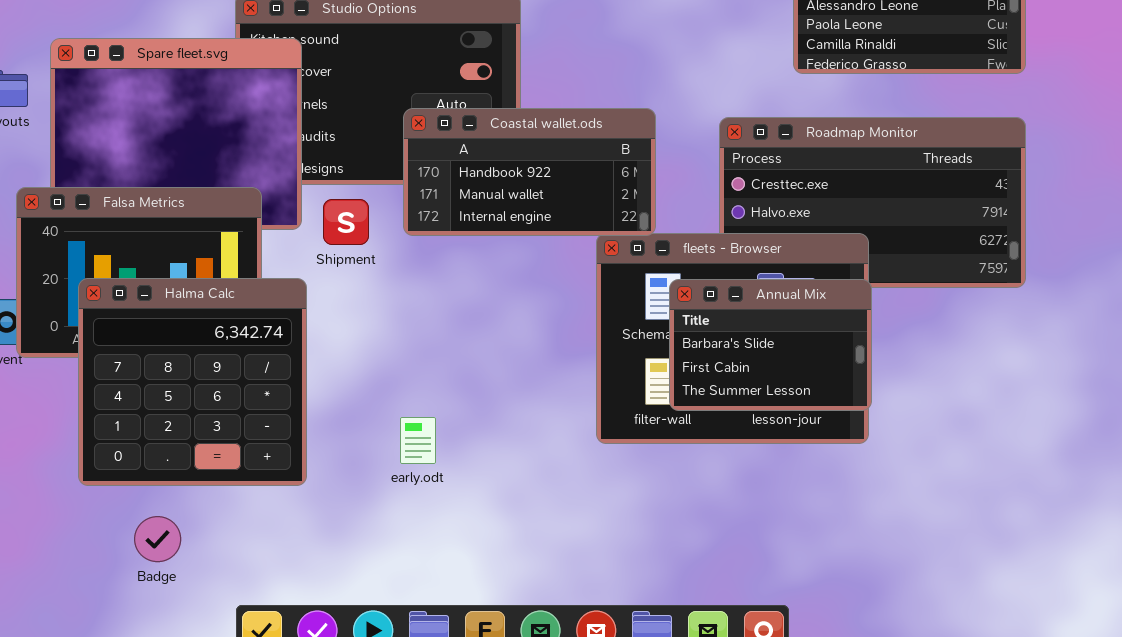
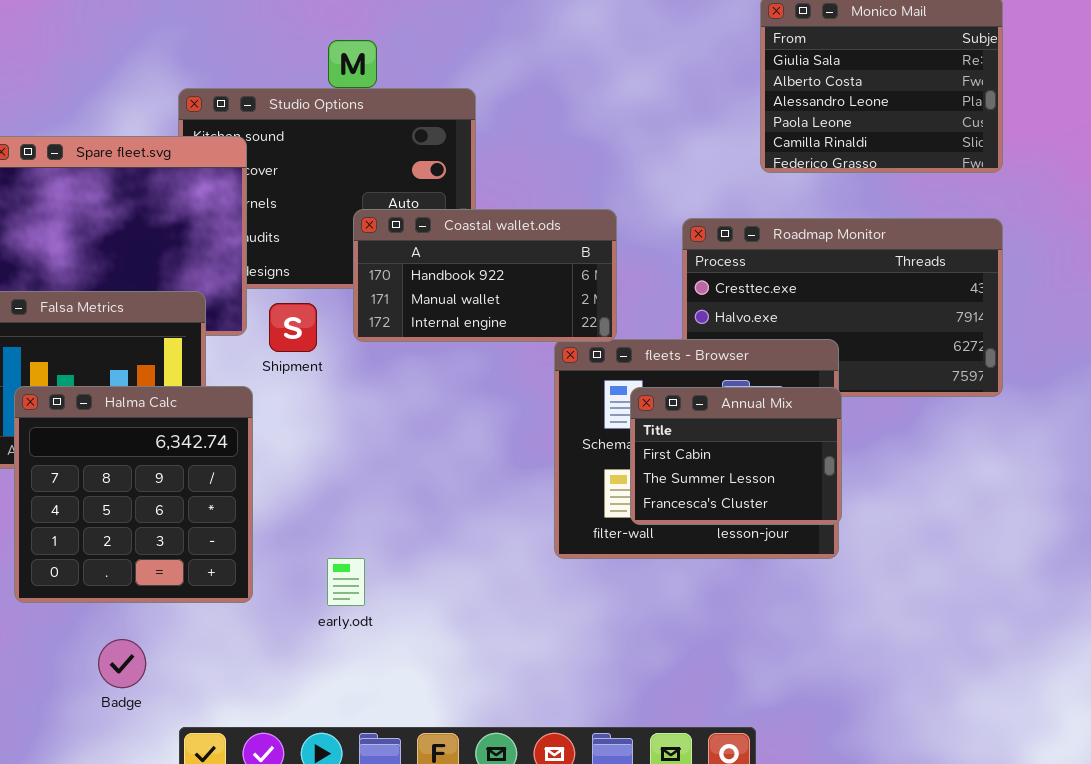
Annual Mix: [669,279,872,411] -> [630,387,842,525], scrolled down 1 row
early.odt: [400,417,436,464] -> [327,558,365,606], moved
Badge: [134,516,181,562] -> [98,639,146,688], moved

